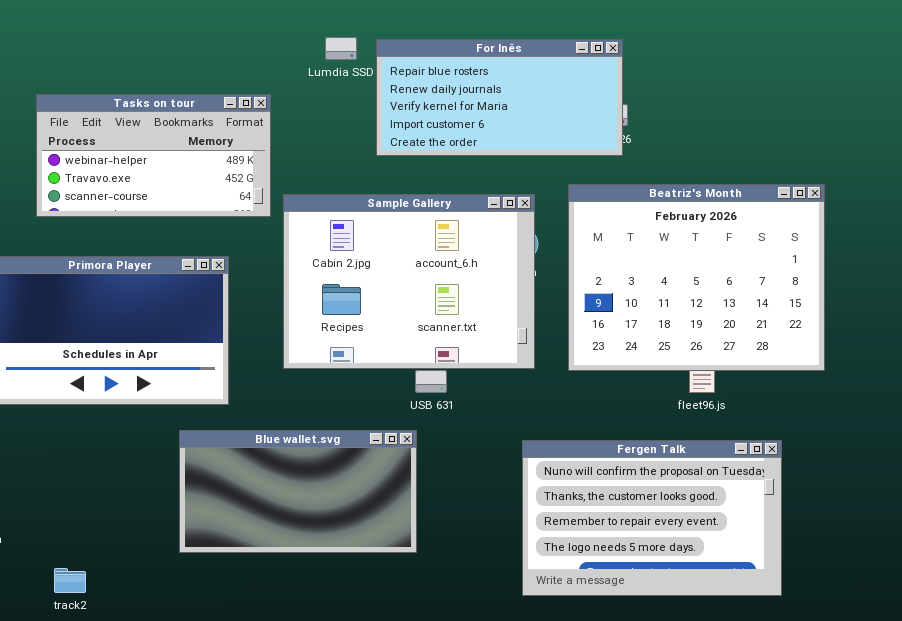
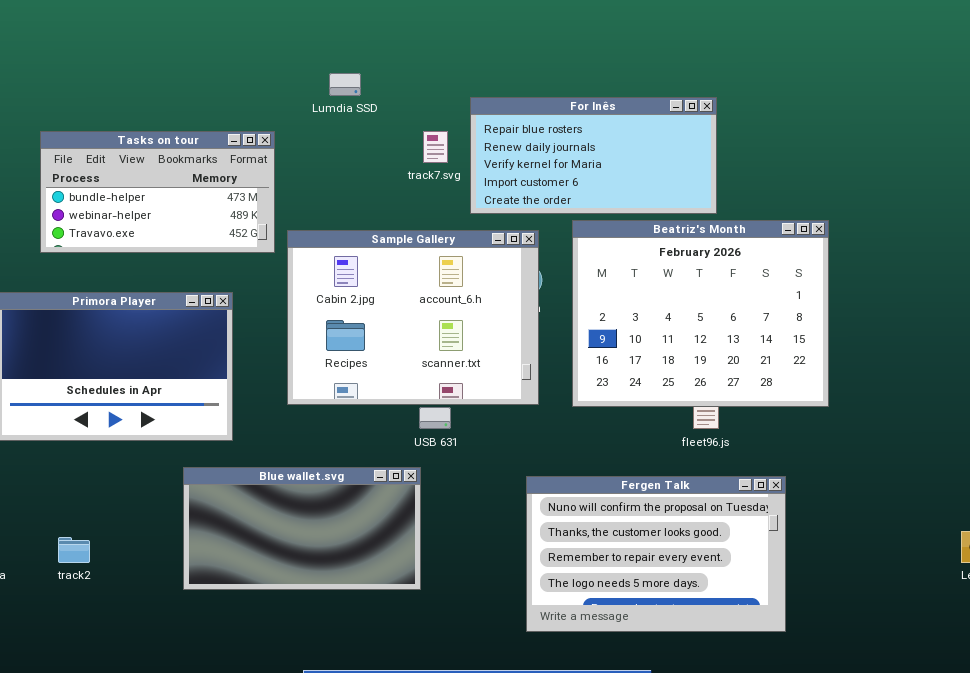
For Inês: [376,39,623,156] -> [470,97,717,214], moved
Tasks on tour: [36,94,271,217] -> [40,131,275,253], scrolled up 1 row
track2: [54,568,86,593] -> [58,537,90,563], moved

